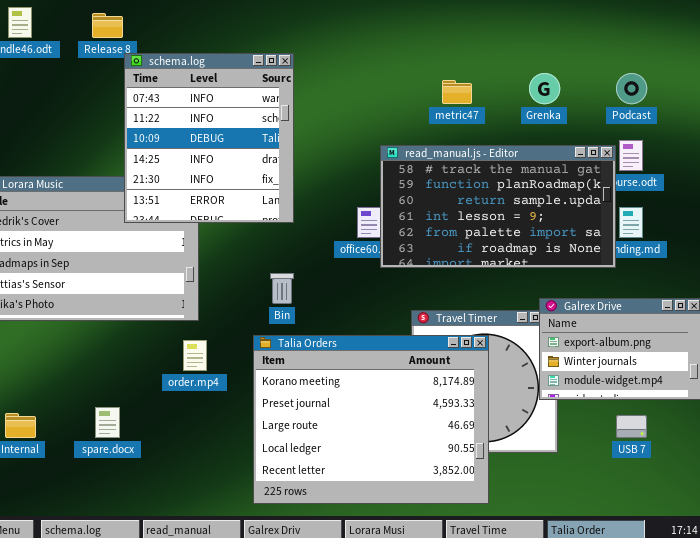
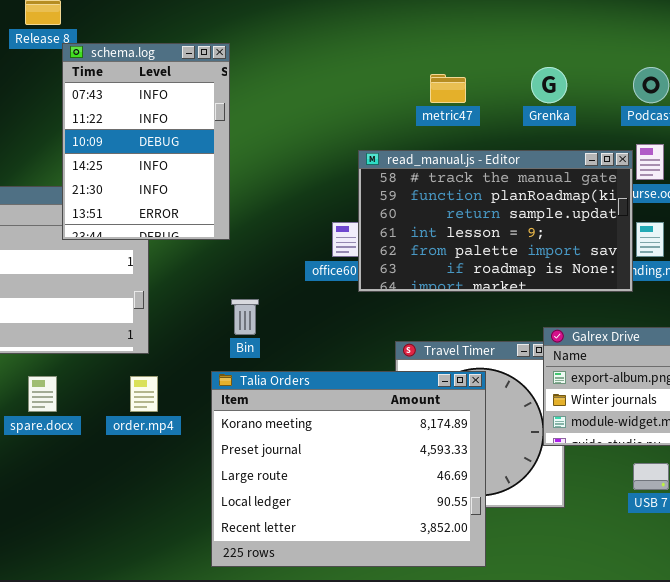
schema.log: [124,53,294,223] -> [62,43,230,240], resized
spare.docx: [95,407,120,438] -> [28,376,57,412], moved

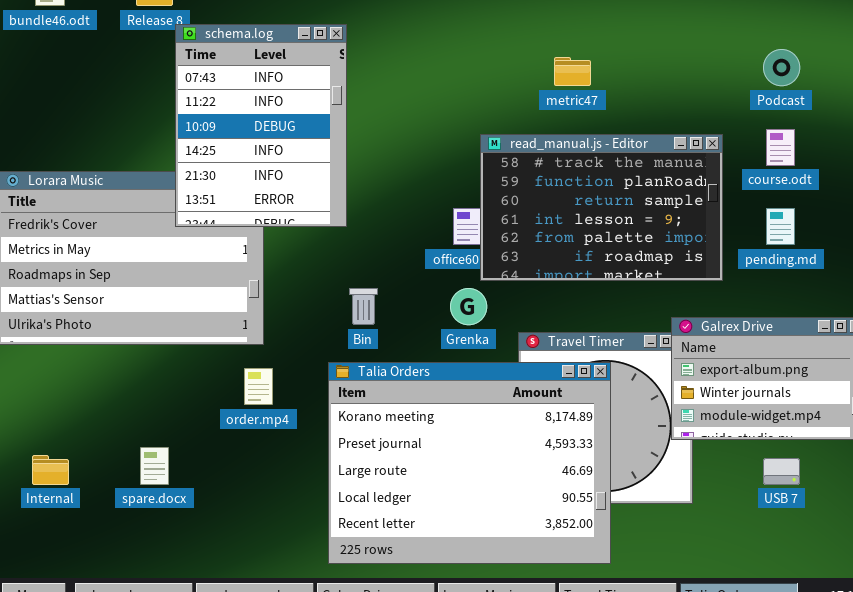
Grenka: [531,67,567,103] -> [450,288,487,325], moved
read_manual.js - Editor: [358,150,633,292] -> [480,134,723,281], resized
spare.docx: [28,376,57,412] -> [140,447,169,485], moved

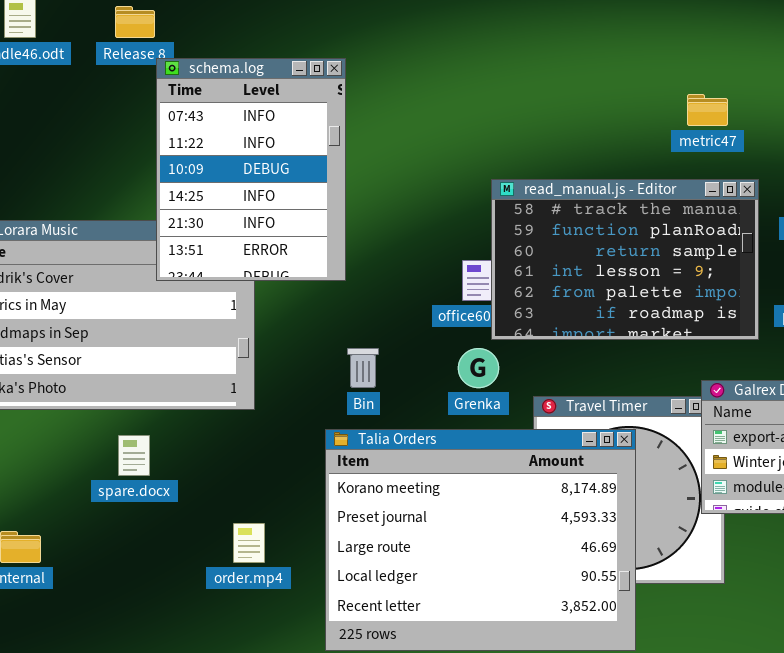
metric47: [554,57,591,86] -> [687,94,728,126], moved
order.mp4: [244,368,273,405] -> [233,523,265,563], moved
spare.docx: [140,447,169,485] -> [118,435,150,476], moved

